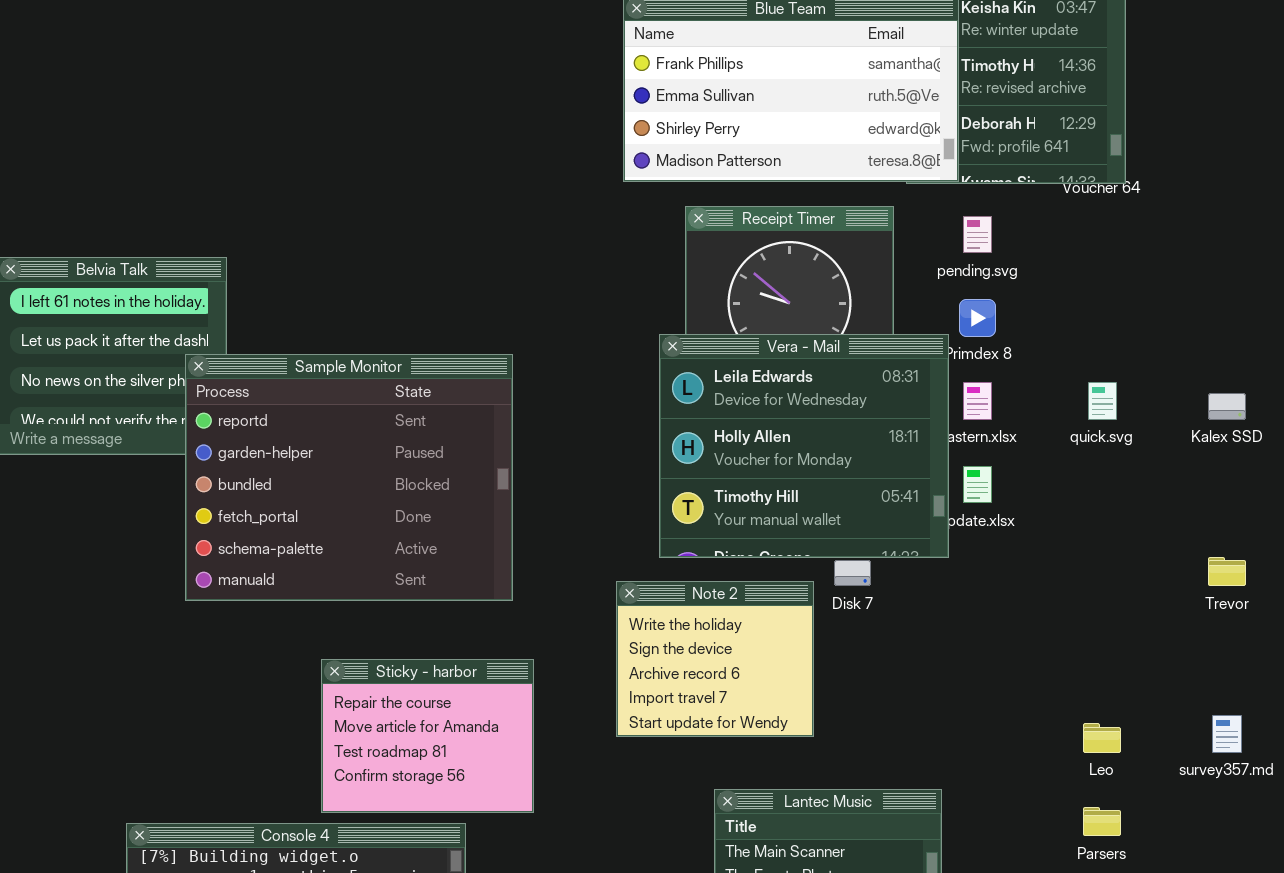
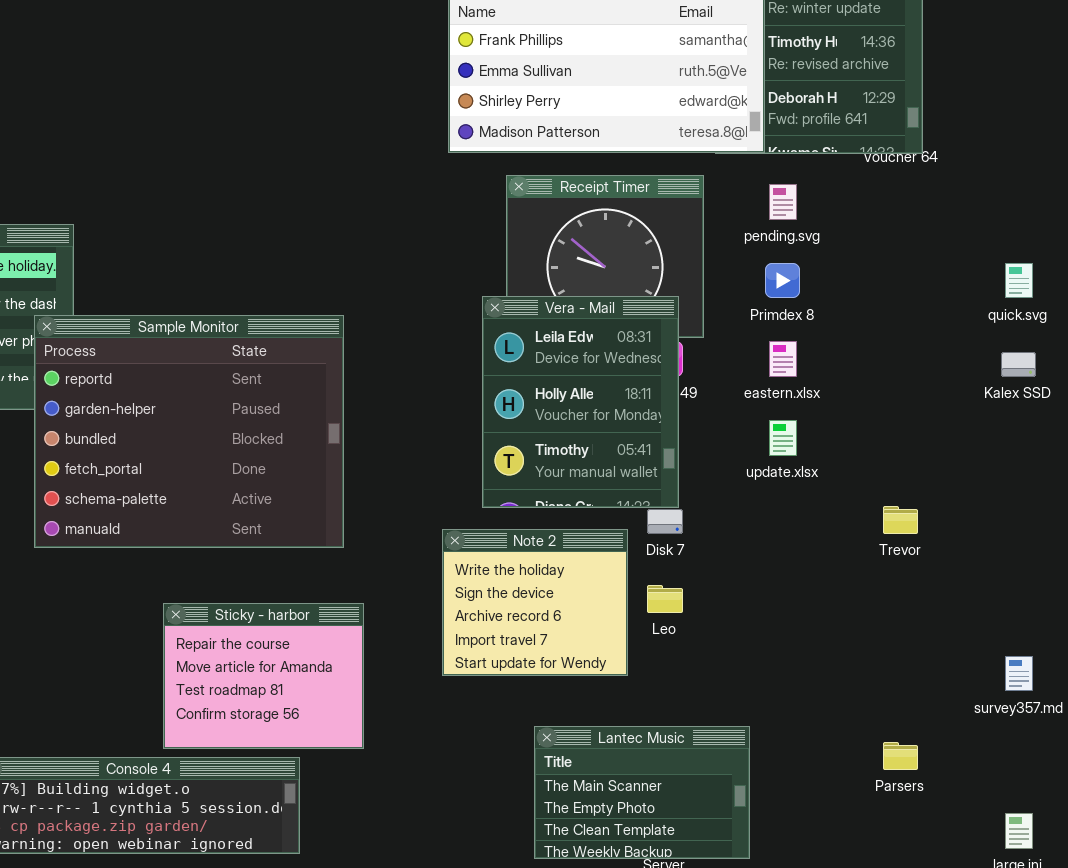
Vera - Mail: [659,334,949,558] -> [482,296,679,508], resized
quick.svg: [1088,382,1117,420] -> [1005,263,1033,298], moved
Trevor: [1208,557,1246,586] -> [883,506,918,534], moved
Leo: [1083,723,1121,753] -> [647,585,683,613], moved

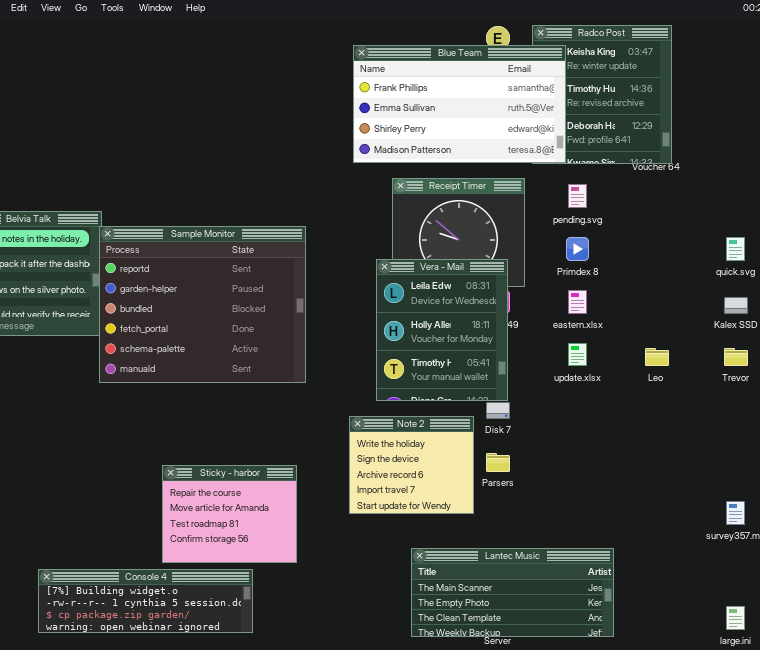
Sample Monitor: [34,315,344,548] -> [99,226,306,383], moved
Trevor: [883,506,918,534] -> [724,348,748,366], moved
Leo: [647,585,683,613] -> [645,348,669,366], moved
Lantec Music: [534,726,750,859] -> [411,548,614,637], resized
Parsers: [883,742,918,770] -> [486,453,510,472], moved

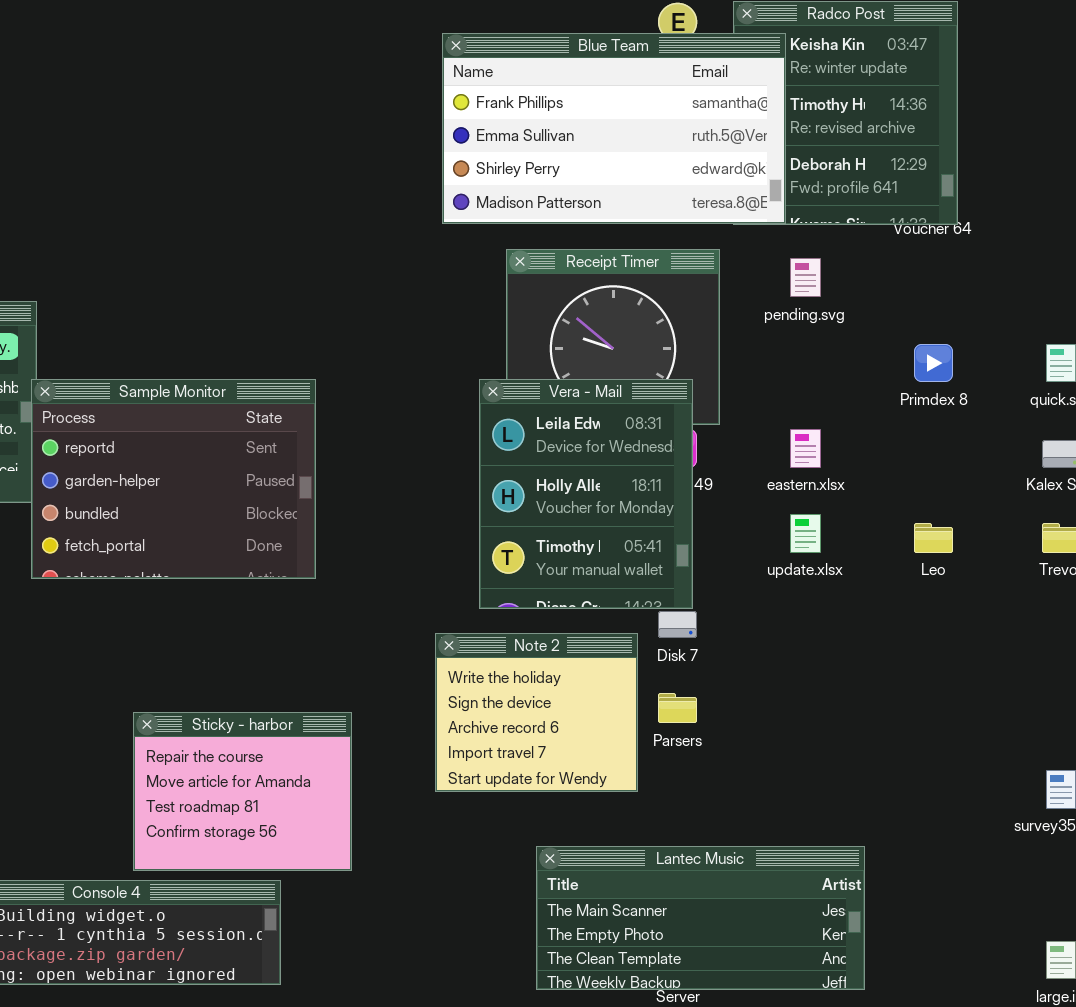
Sample Monitor: [99,226,306,383] -> [31,379,316,579], resized
Primdex 8: [566,237,589,261] -> [914,344,953,382], moved

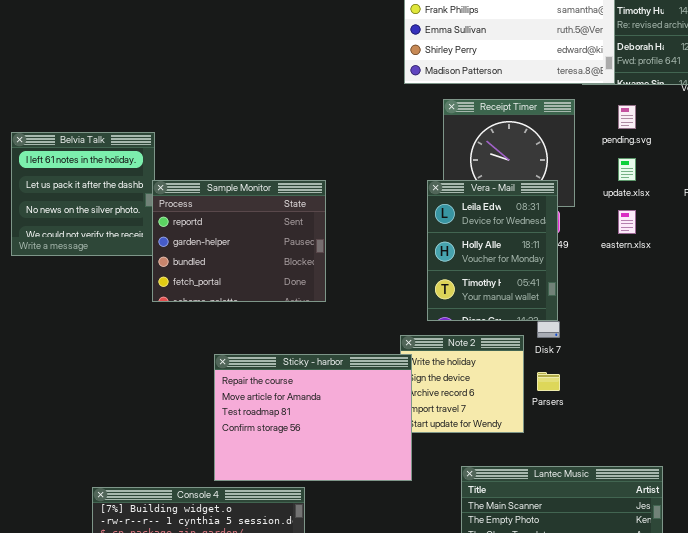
update.xlsx: [790,514,821,553] -> [618,158,636,181], moved
Sticky - harbor: [133,712,352,871] -> [214,354,412,481], resized

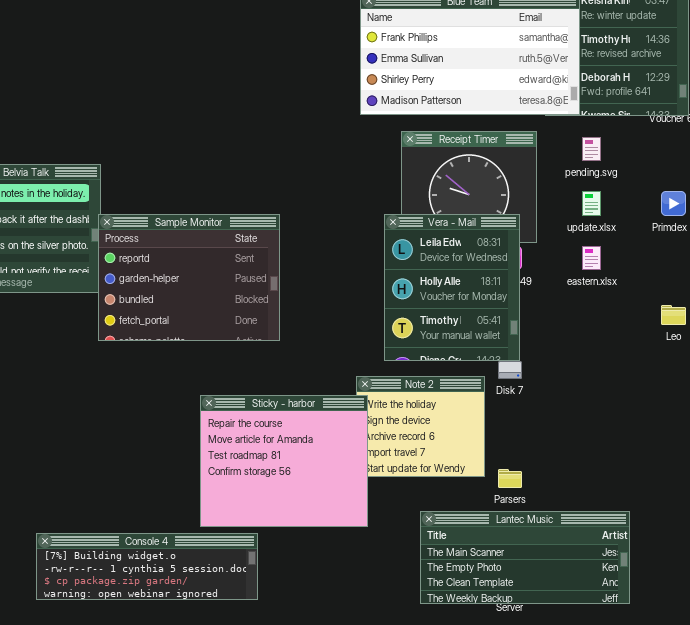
Sticky - harbor: [214,354,412,481] -> [200,395,368,527], resized
Parsers: [537,372,560,391] -> [498,469,522,488], moved

